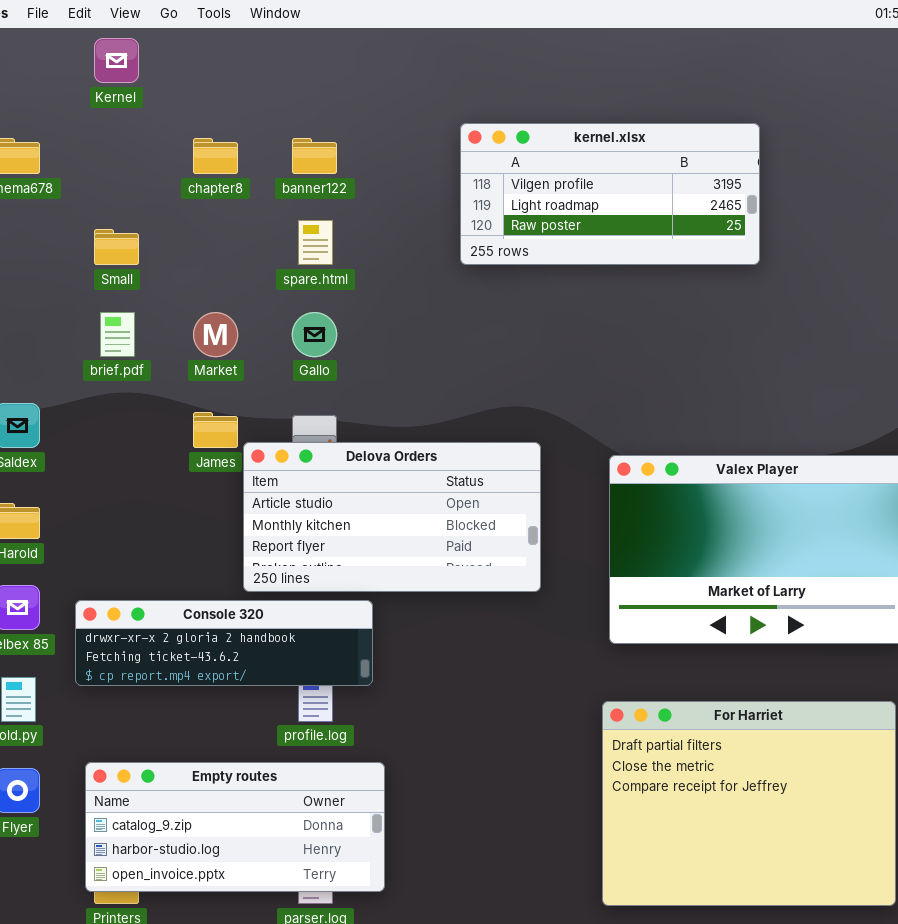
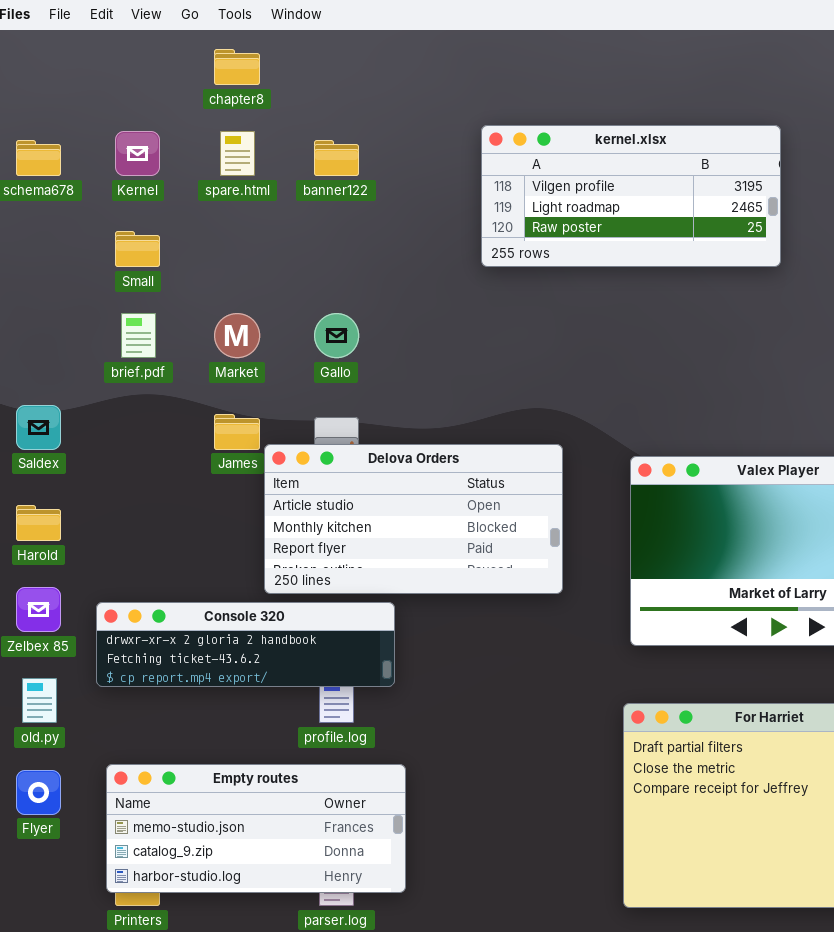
Kernel: [94,38,139,83] -> [115,131,160,176], moved
chapter8: [193,138,238,174] -> [214,49,260,85], moved
spare.html: [298,220,333,265] -> [220,131,255,176], moved
Empty routes: [85,762,385,892] -> [106,764,406,893], scrolled up 1 row

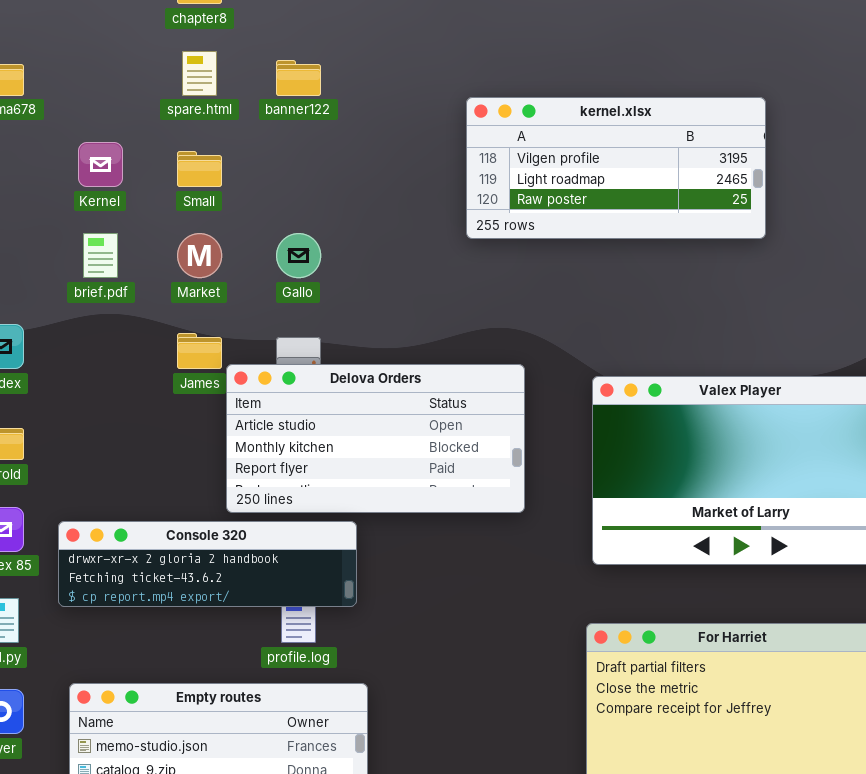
kernel.xlsx: [481,125,781,267] -> [466,97,766,239], moved
Kernel: [115,131,160,176] -> [78,142,123,187], moved
Small: [115,231,160,267] -> [177,151,222,187], moved

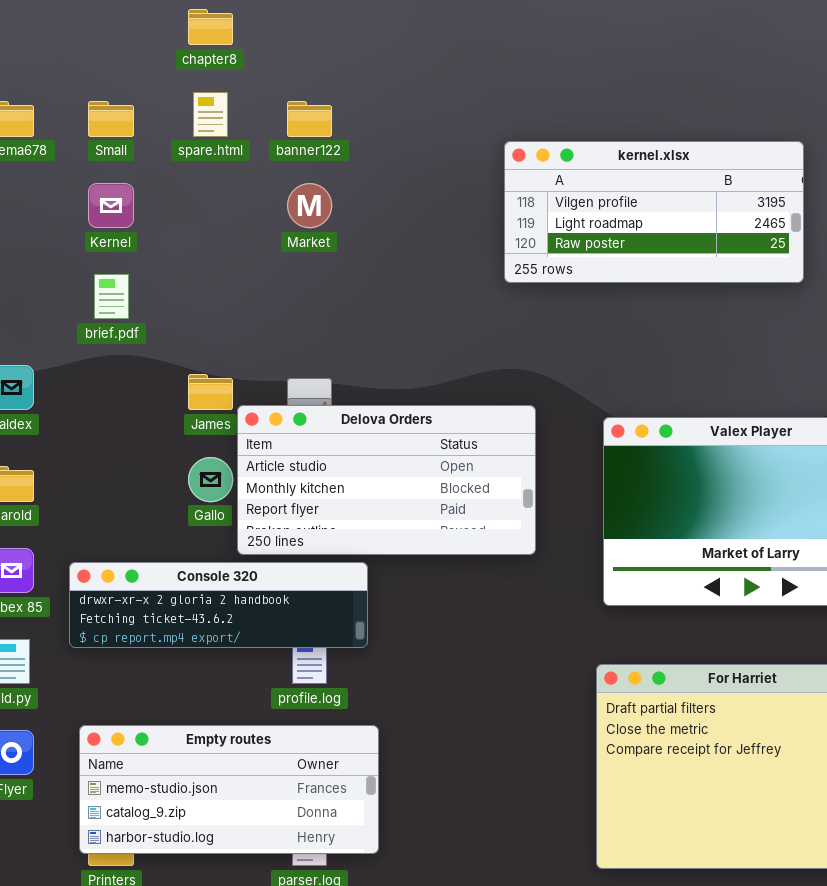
kernel.xlsx: [466,97,766,239] -> [504,141,804,283], moved
Small: [177,151,222,187] -> [88,101,134,137], moved
Market: [177,233,222,278] -> [287,183,332,228], moved
Gallo: [276,233,321,278] -> [188,457,233,502], moved

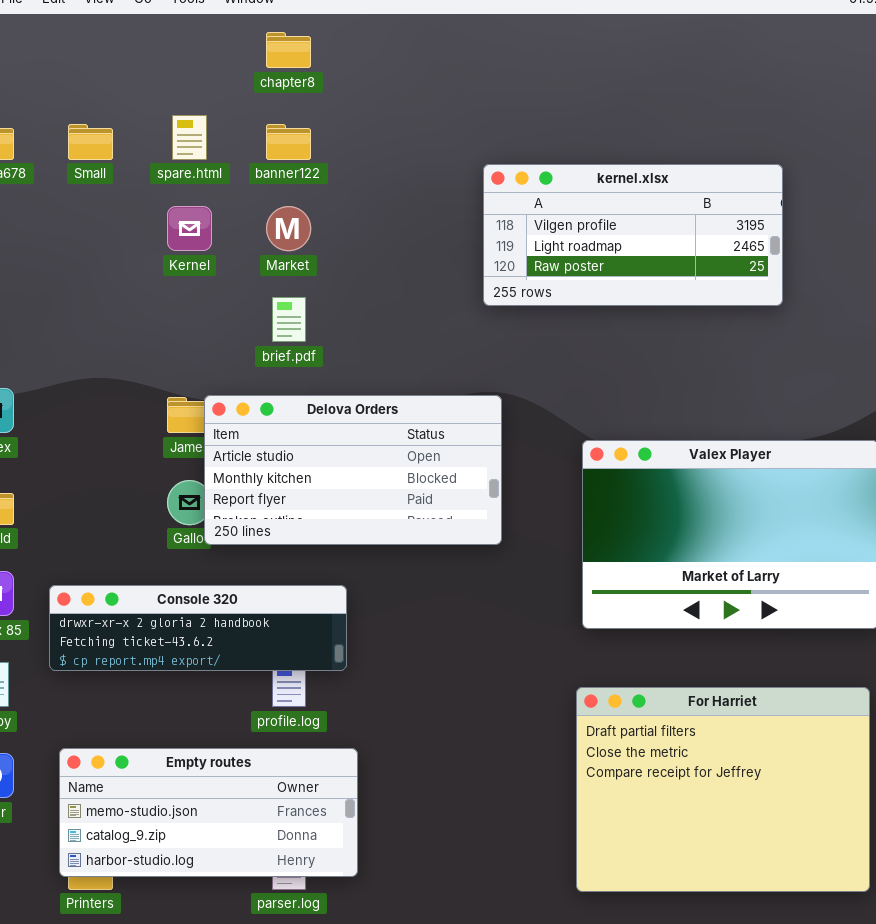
chapter8: [188,9,233,45] -> [266,32,311,68], moved
Kernel: [88,183,134,228] -> [167,206,212,251], moved
brief.pdf: [94,274,129,319] -> [272,297,306,342], moved
Delova Orders: [237,405,536,555] -> [204,395,502,545], moved

